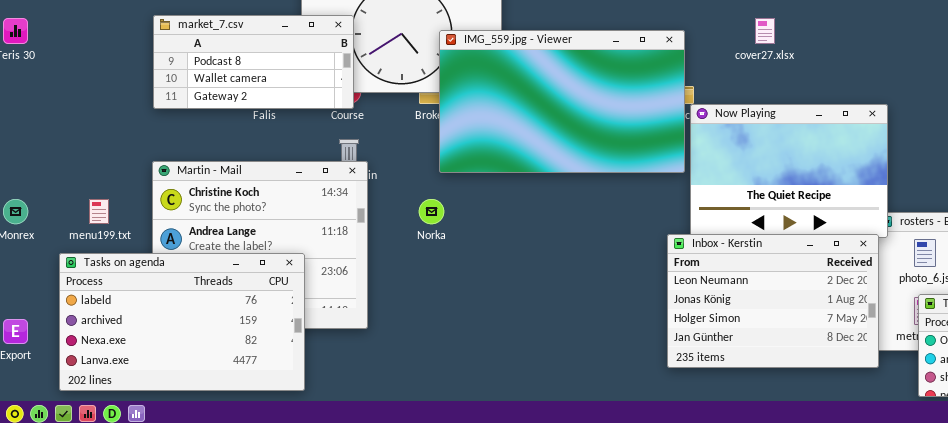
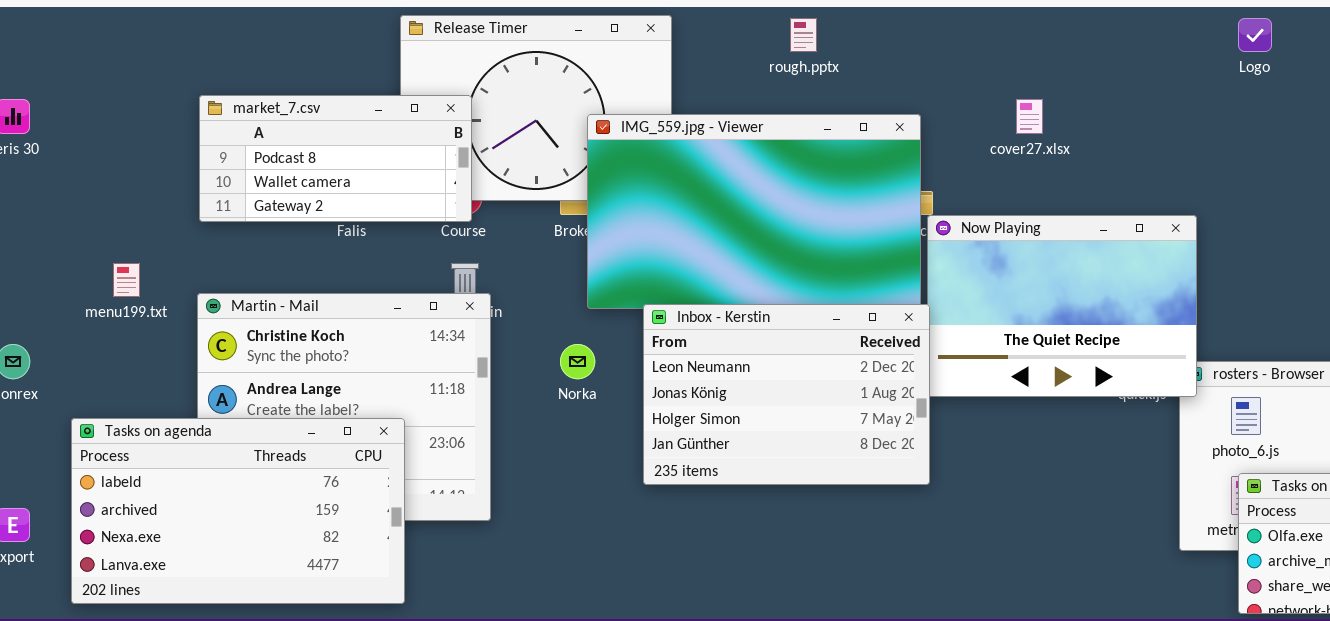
menu199.txt: [89,199,109,224] -> [113,263,140,297], moved
Inbox - Kerstin: [667,234,879,368] -> [643,304,930,485], moved

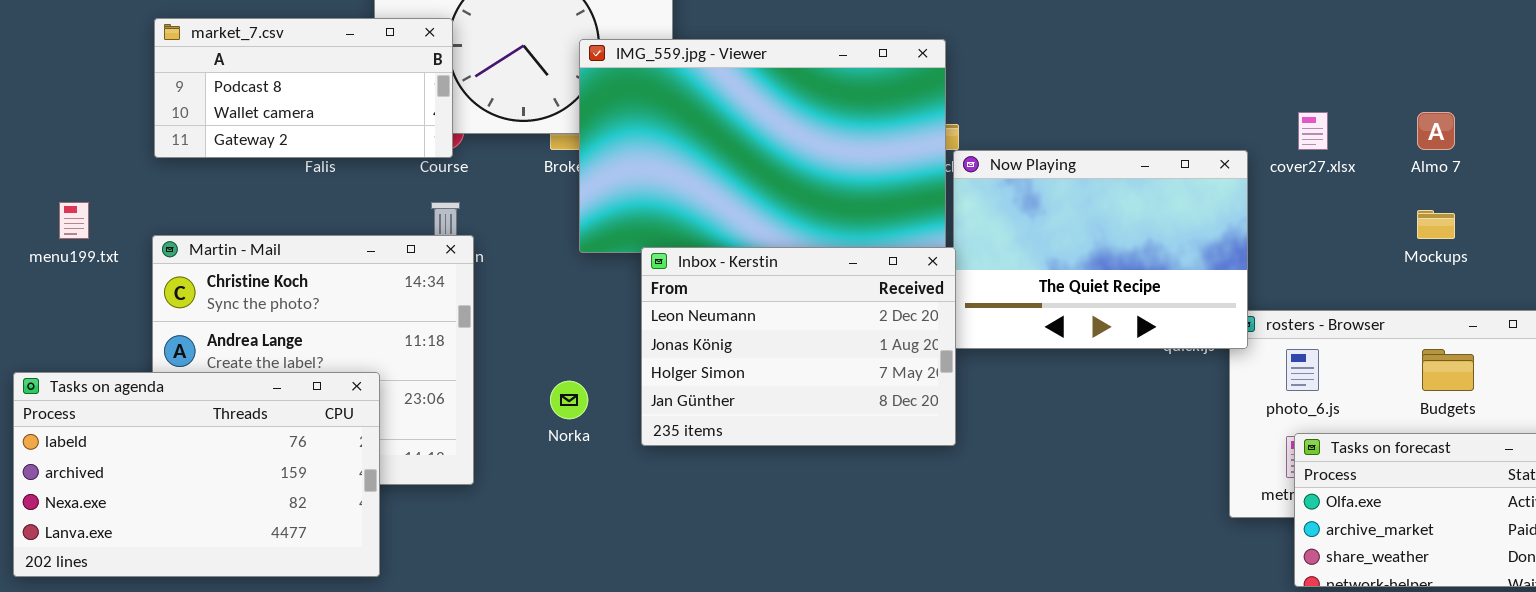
cover27.xlsx: [1016,99,1043,134] -> [1298,112,1328,150], moved
Norka: [560,344,595,379] -> [550,381,588,419], moved

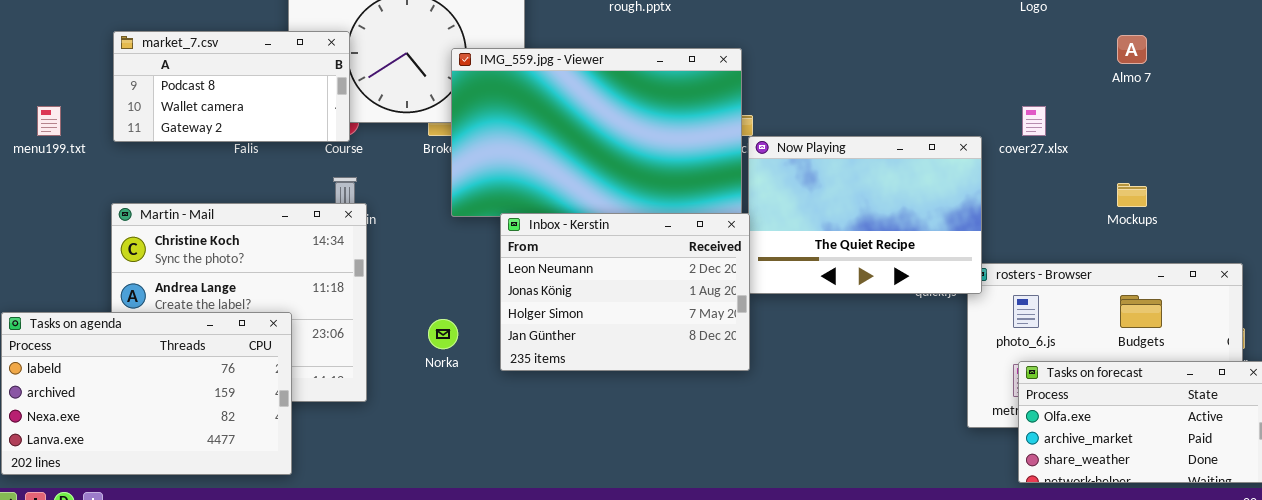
Almo 7: [1417,112,1455,150] -> [1117,35,1147,64], moved
menu199.txt: [59,202,89,239] -> [37,106,61,136], moved

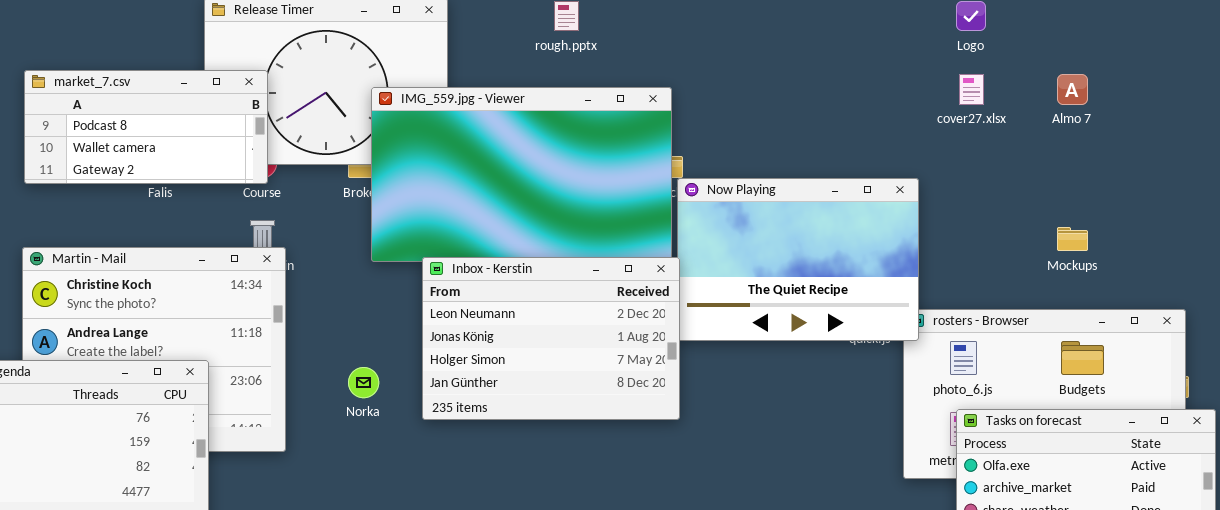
cover27.xlsx: [1022,106,1046,136] -> [959,74,984,105], moved

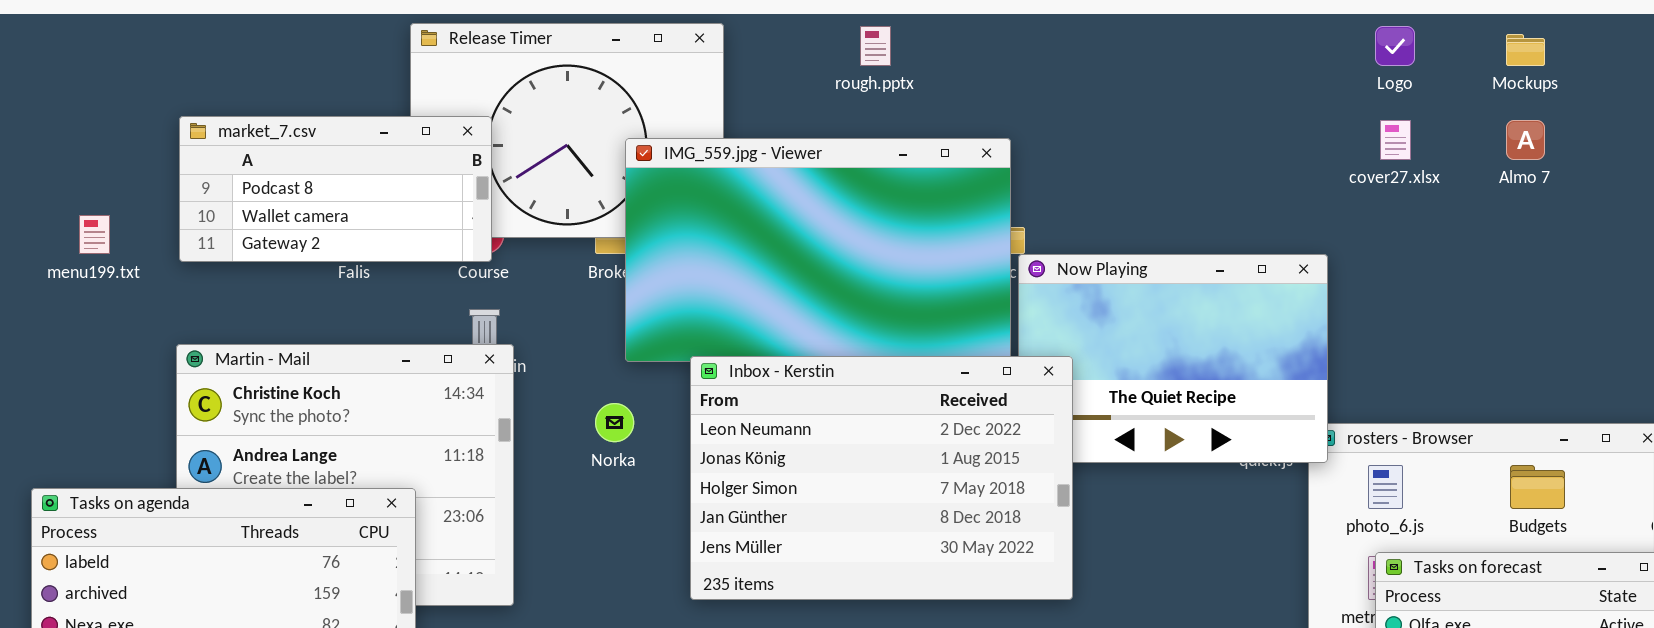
Mockups: [1057,227,1088,251] -> [1506,34,1545,66], moved
Inbox - Kerstin: [422,257,680,420] -> [690,356,1073,600], resized
Norka: [348,367,379,398] -> [595,403,634,442], moved

